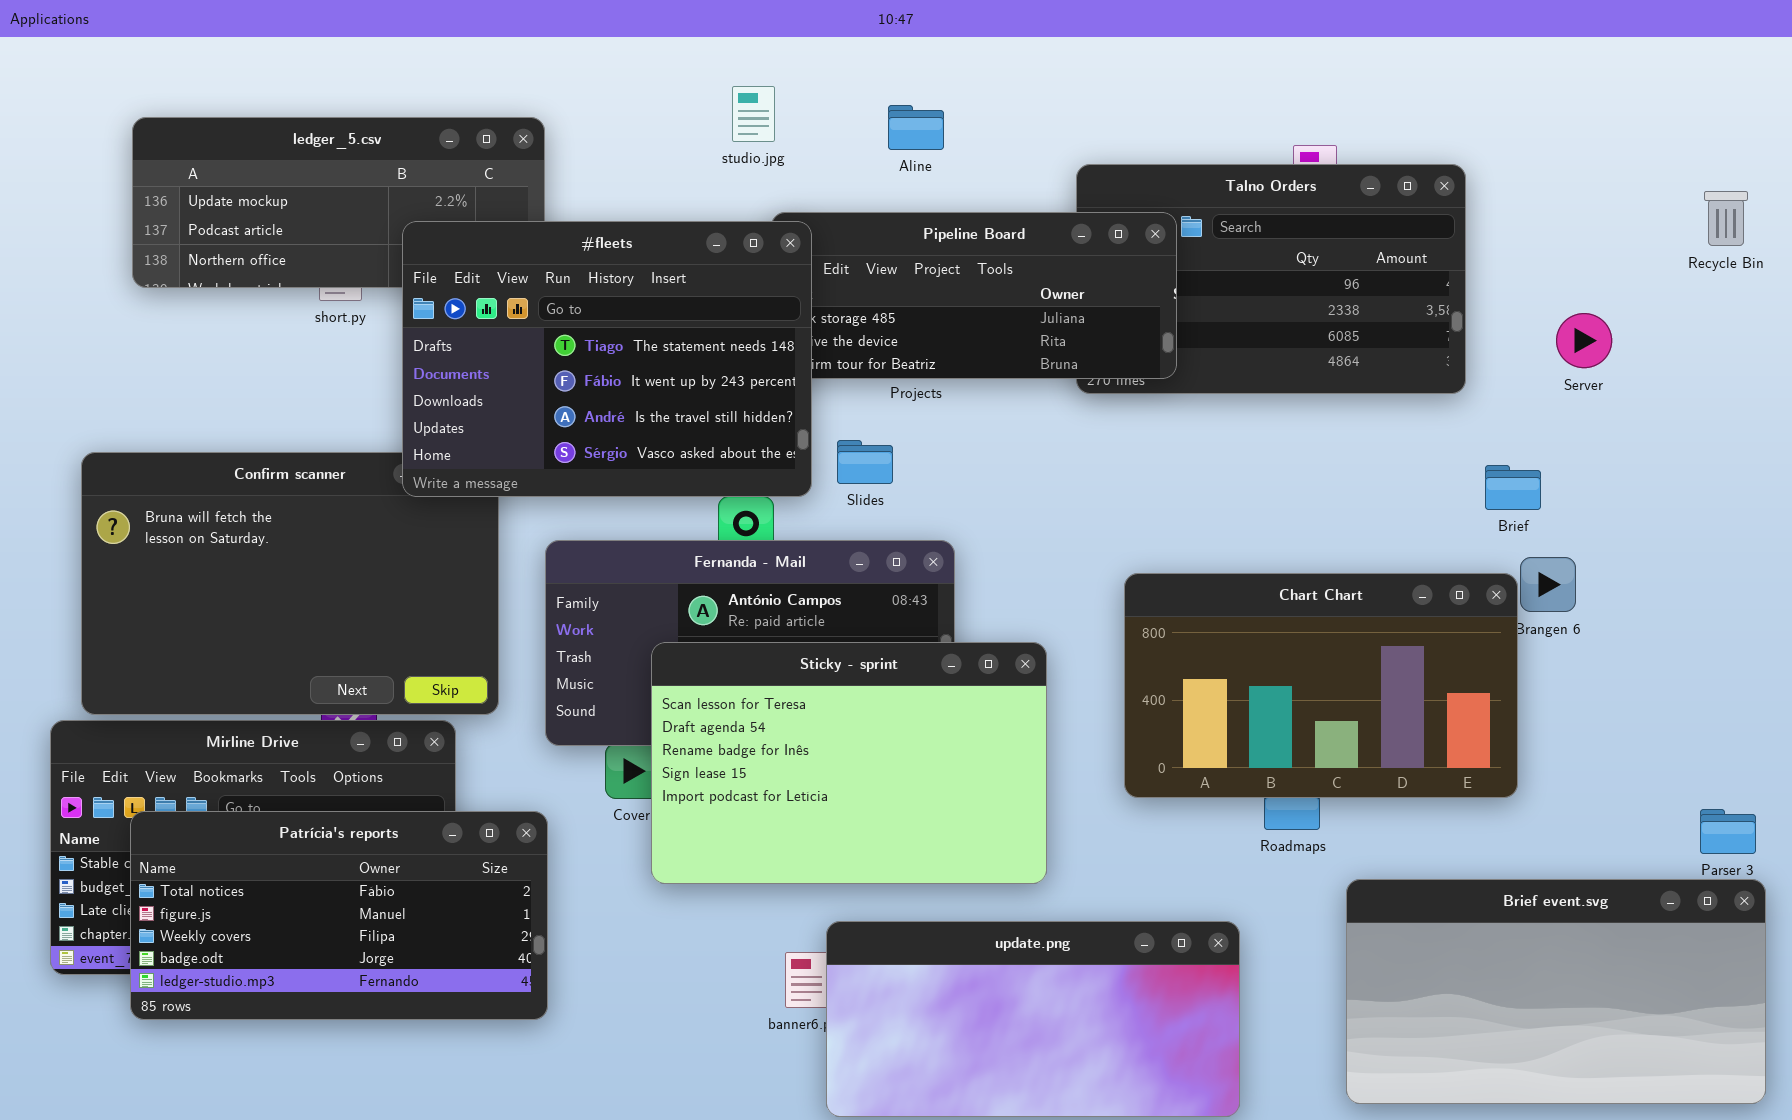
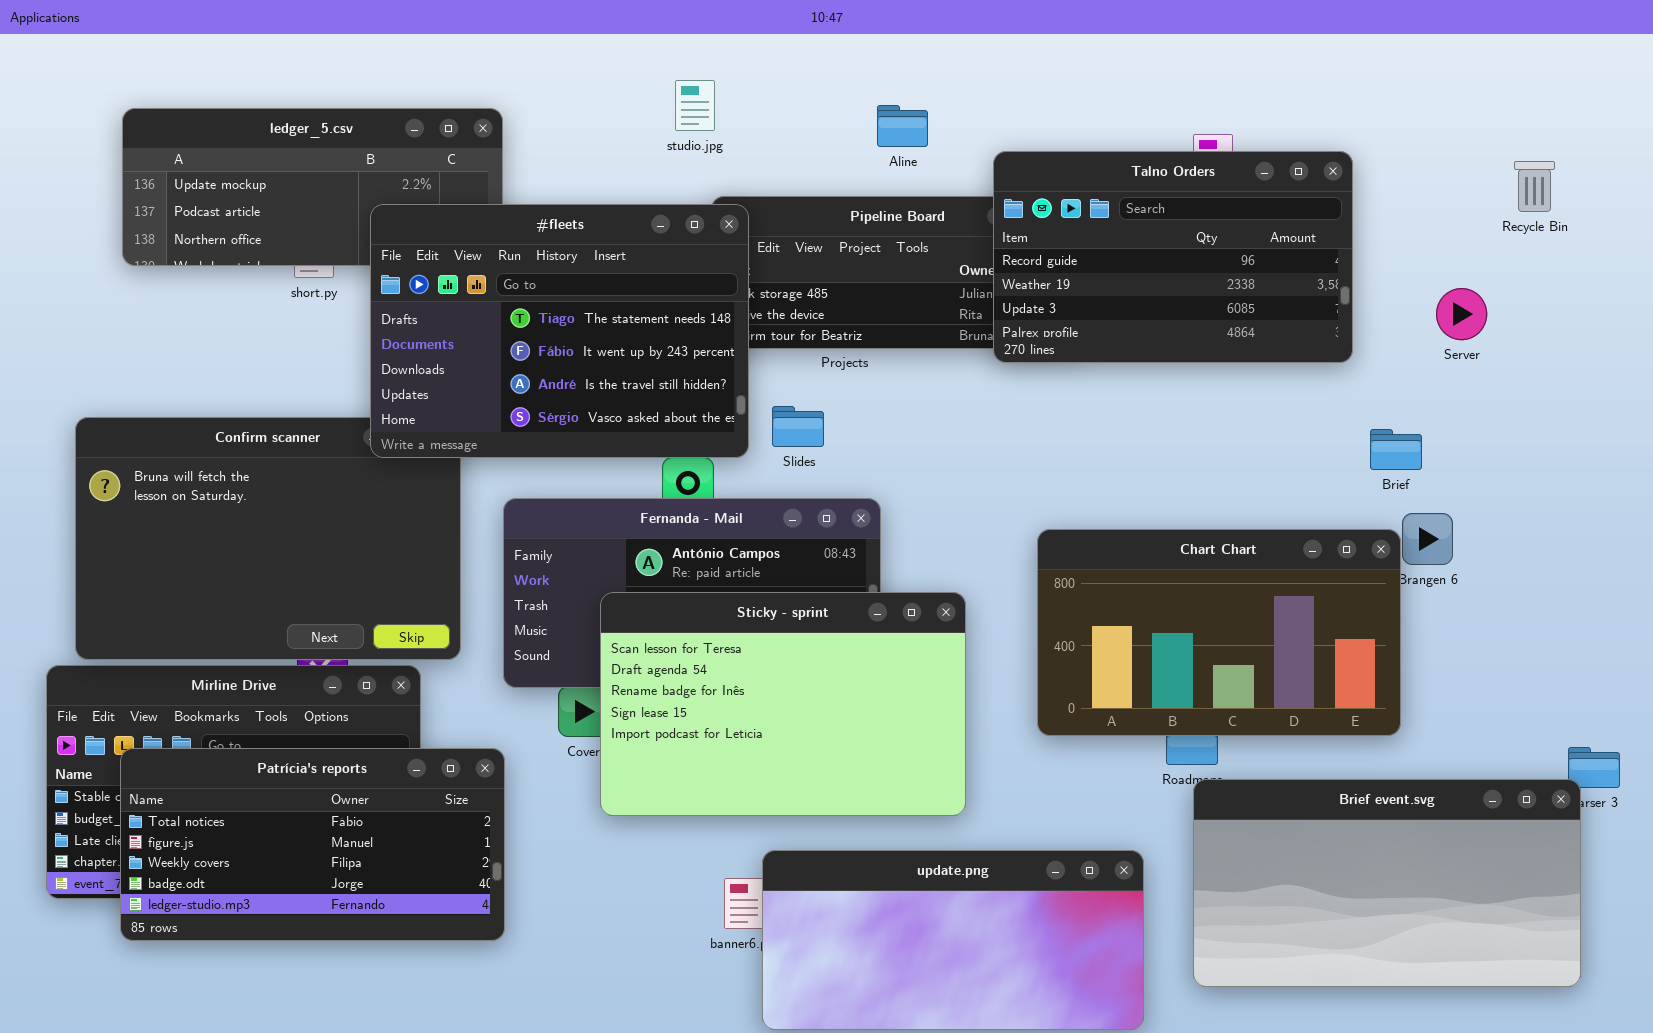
Aline: [888,105,944,150] -> [877,105,928,147], moved
Talno Orders: [1076,164,1466,394] -> [993,151,1353,363], raised
Recycle Bin: [1704,191,1748,246] -> [1514,161,1555,212], moved
Brief event.svg: [1346,879,1766,1104] -> [1193,779,1581,987], moved

